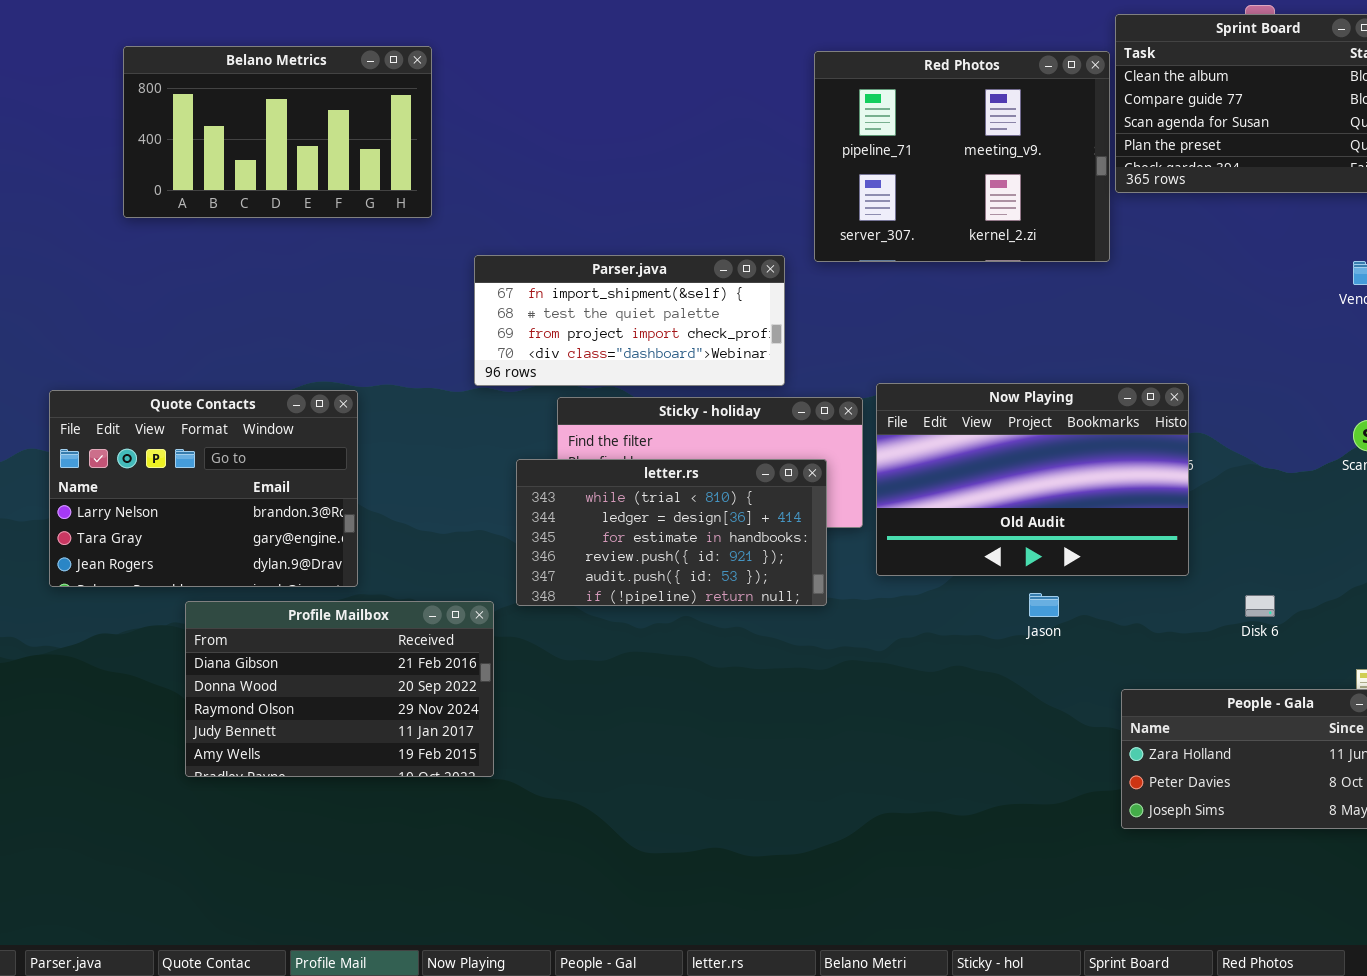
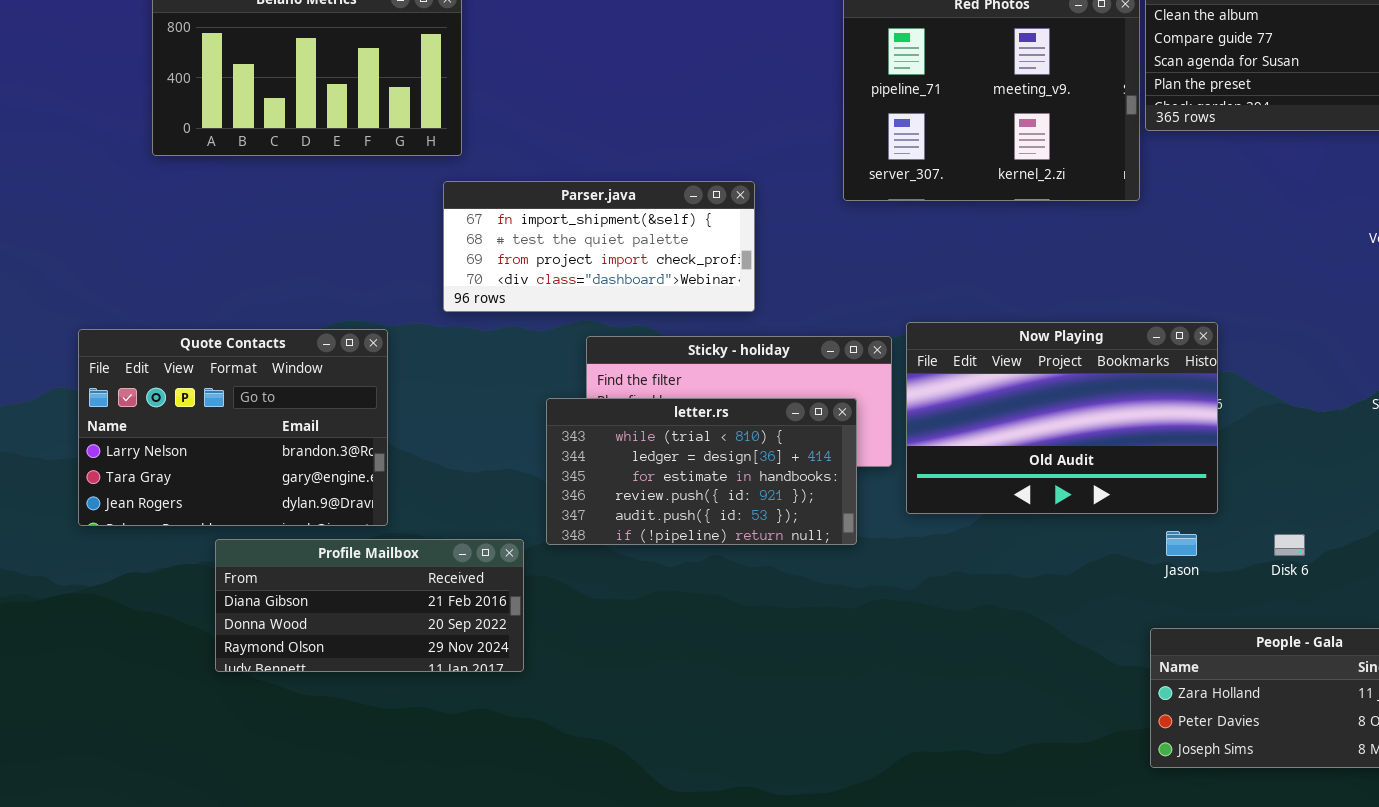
Parser.java: [474,255,785,386] -> [443,181,755,312], moved
Jason: [1029,593,1059,617] -> [1166,531,1197,556], moved
Profile Mailbox: [185,601,494,777] -> [215,539,524,672], resized

